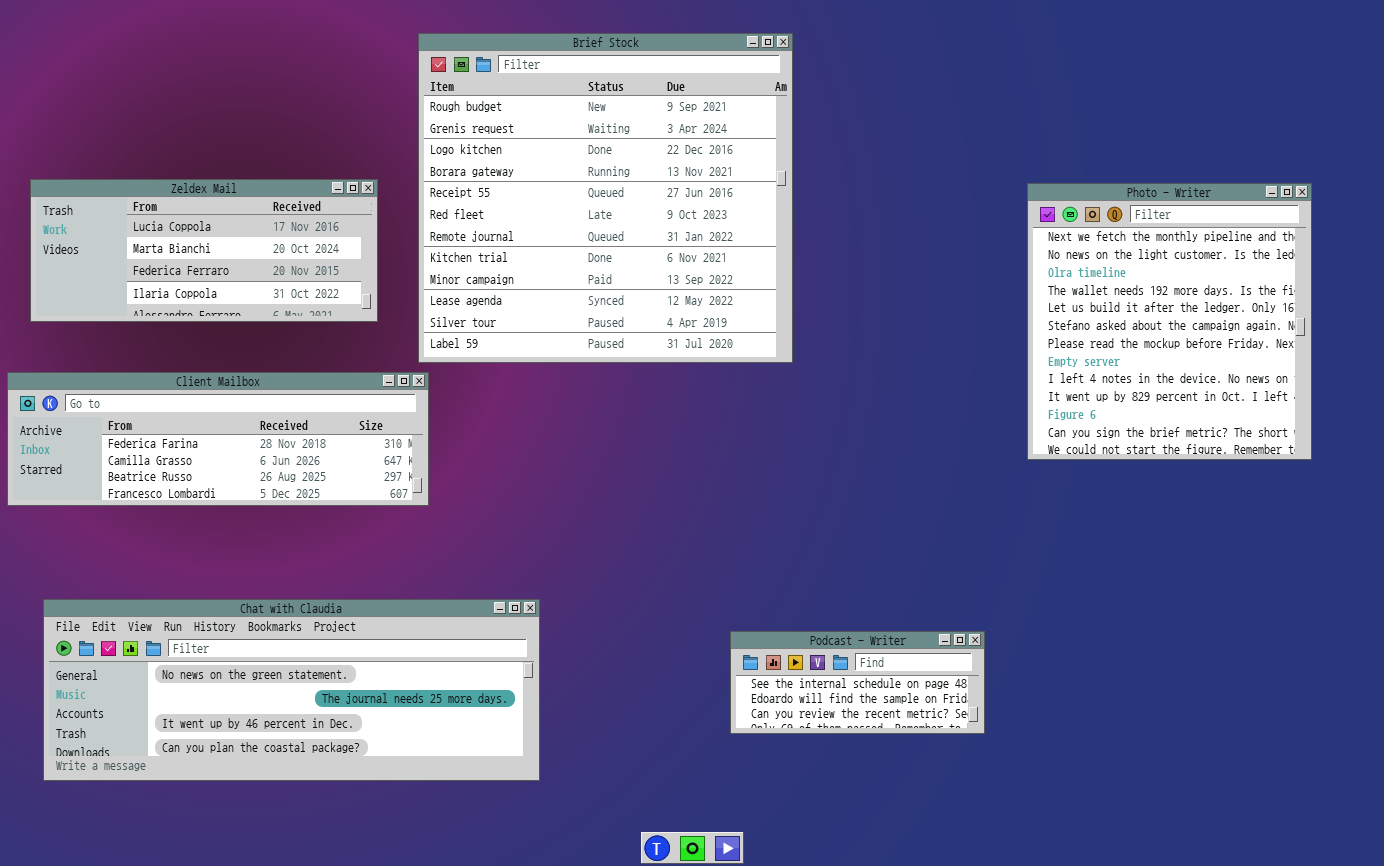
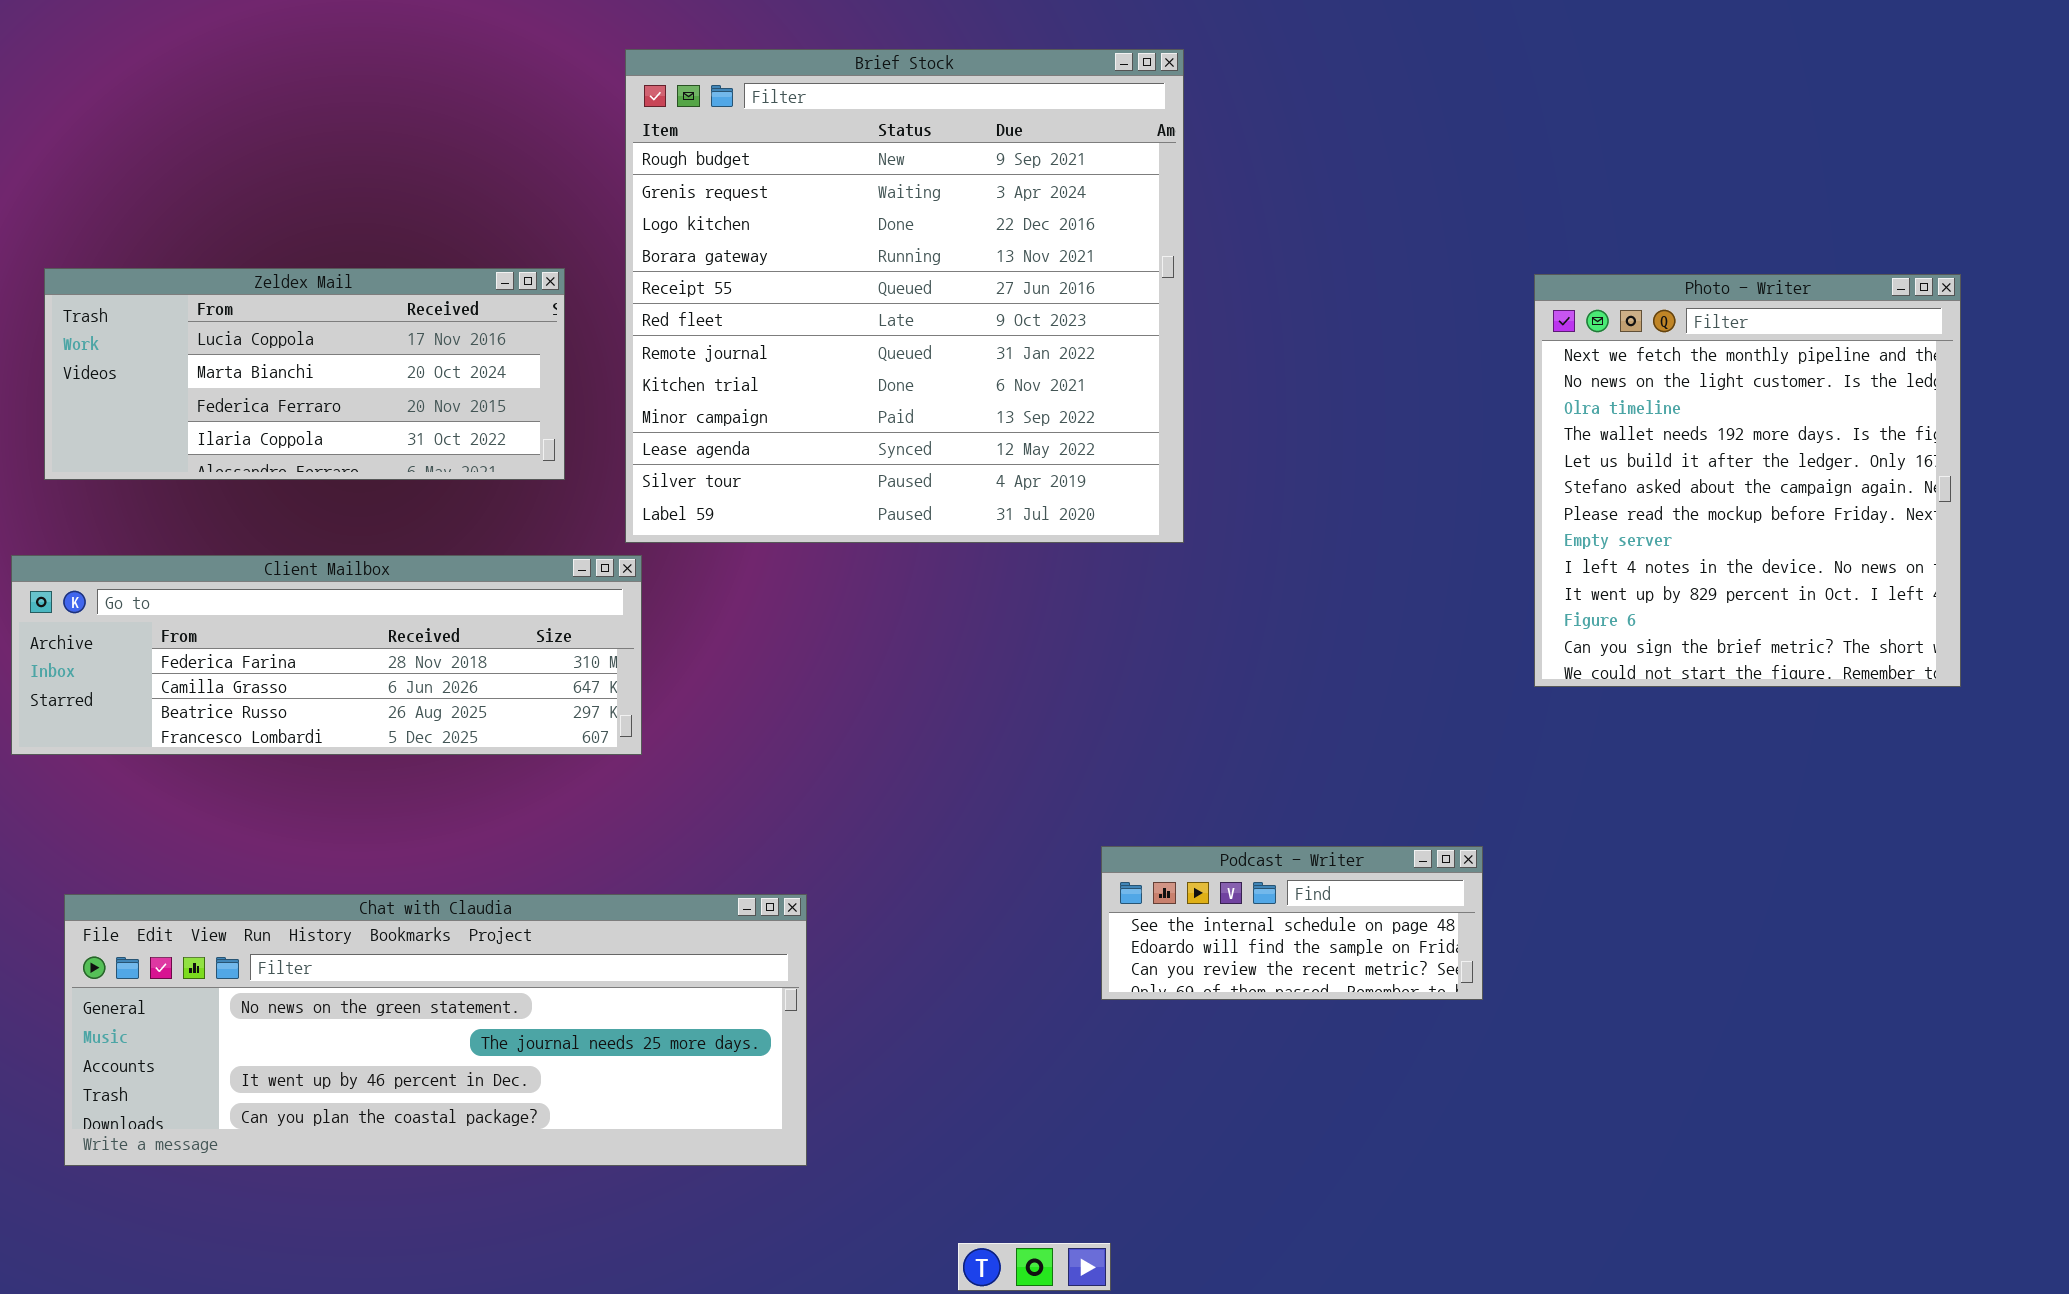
Podcast - Writer: [730,631,985,734] -> [1101,846,1483,1000], moved

